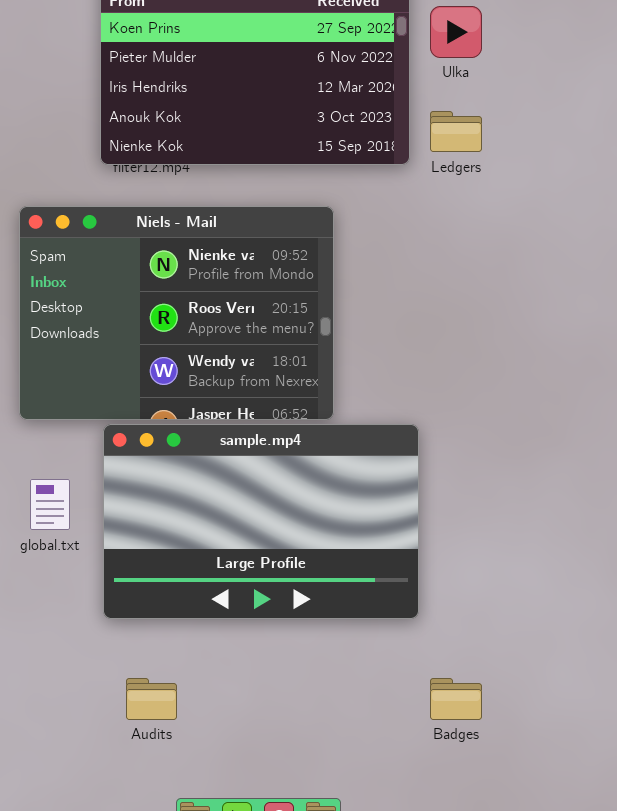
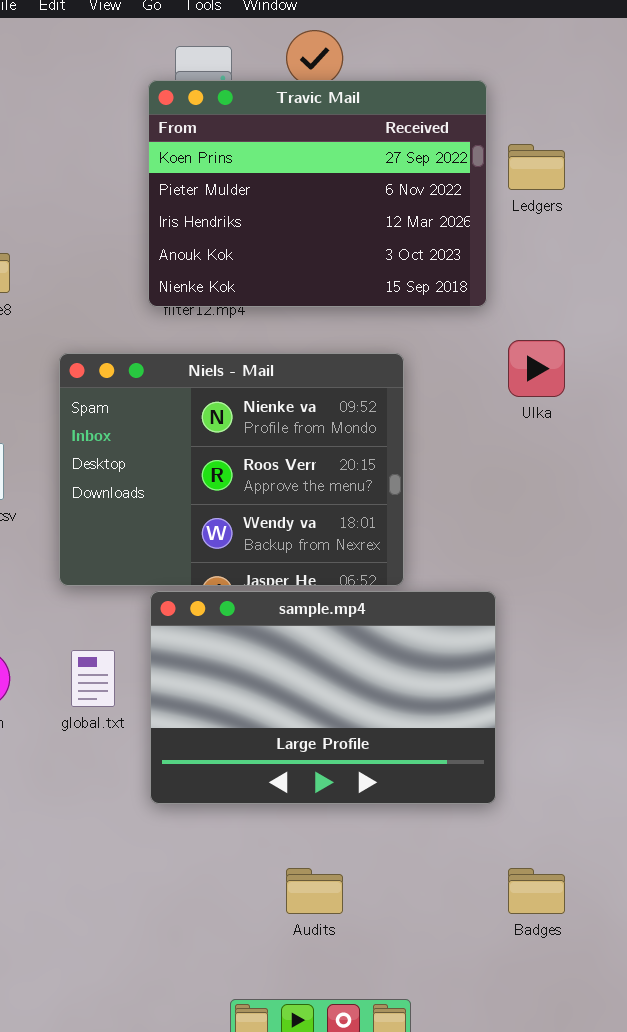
Ulka: [430,6,482,58] -> [508,340,565,397], moved
Ledgers: [430,111,482,152] -> [508,144,565,190], moved
Audits: [126,678,177,720] -> [286,868,343,914], moved

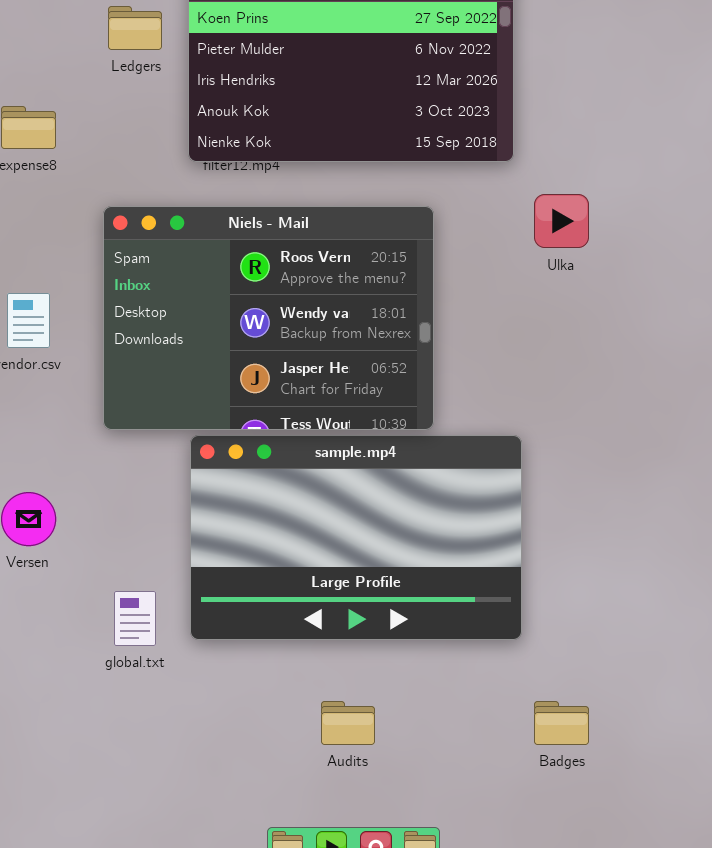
Ledgers: [508,144,565,190] -> [108,6,162,50], moved
Niels - Mail: [59,353,404,586] -> [103,206,434,430], scrolled down 1 row
global.txt: [71,650,115,707] -> [114,591,156,646], moved

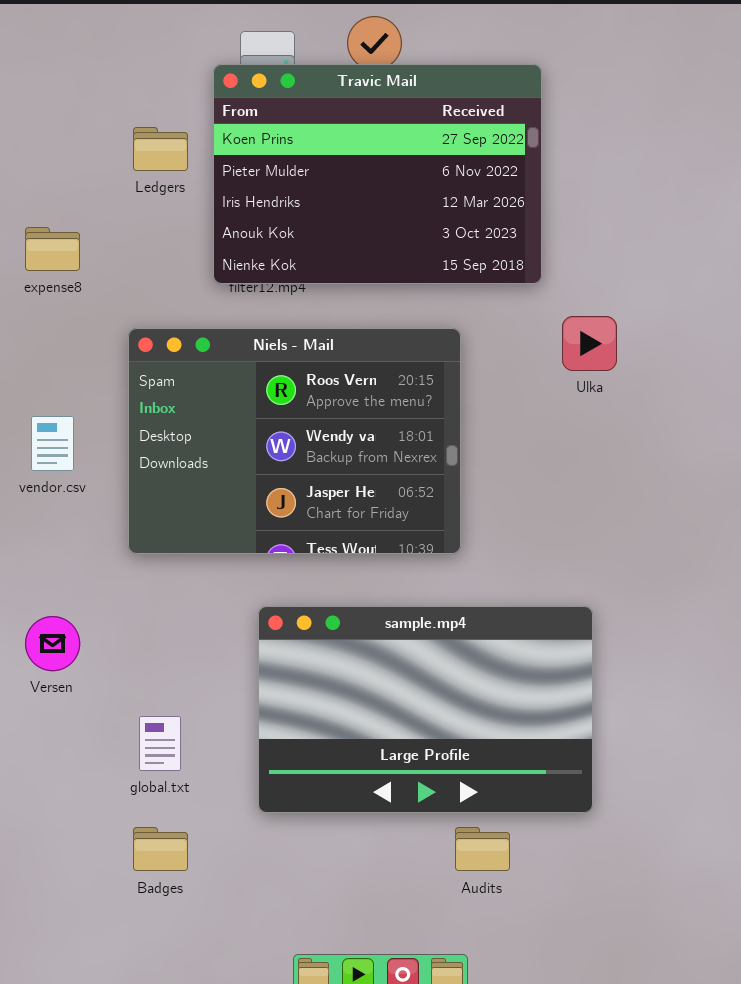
sample.mp4: [190,435,522,640] -> [258,606,593,813], moved
Audits: [321,701,375,745] -> [455,827,510,871], moved
Badges: [534,701,589,745] -> [133,827,188,871], moved

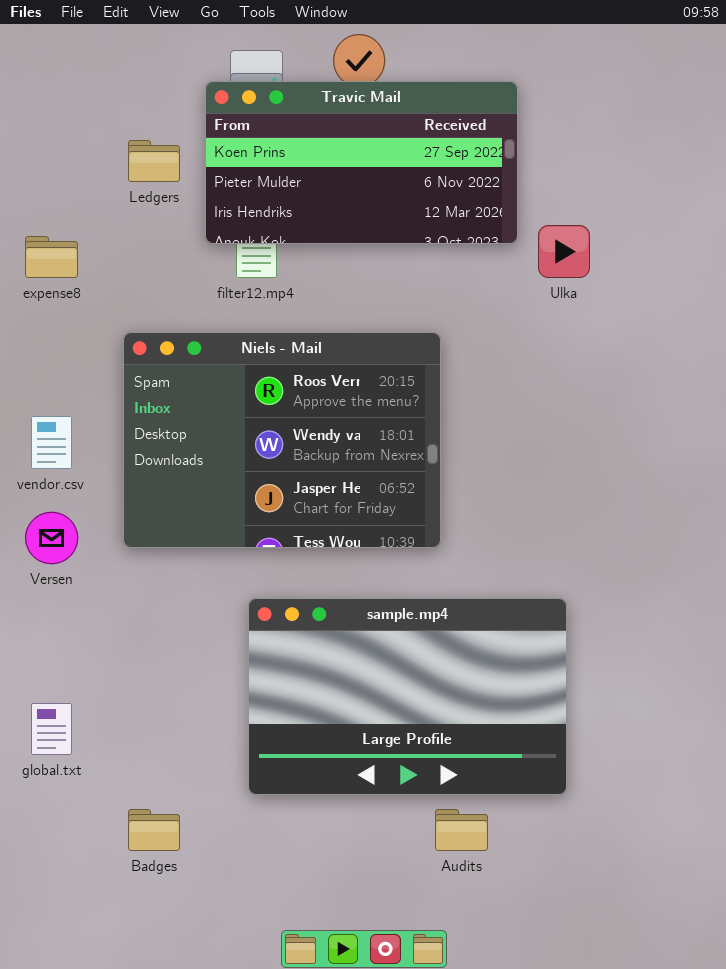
Travic Mail: [213,64,542,284] -> [205,81,518,244], resized
Ulka: [562,316,617,371] -> [538,225,590,278], moved
Versen: [25,616,80,671] -> [25,512,78,564], moved
global.txt: [139,716,181,771] -> [31,703,72,755], moved

